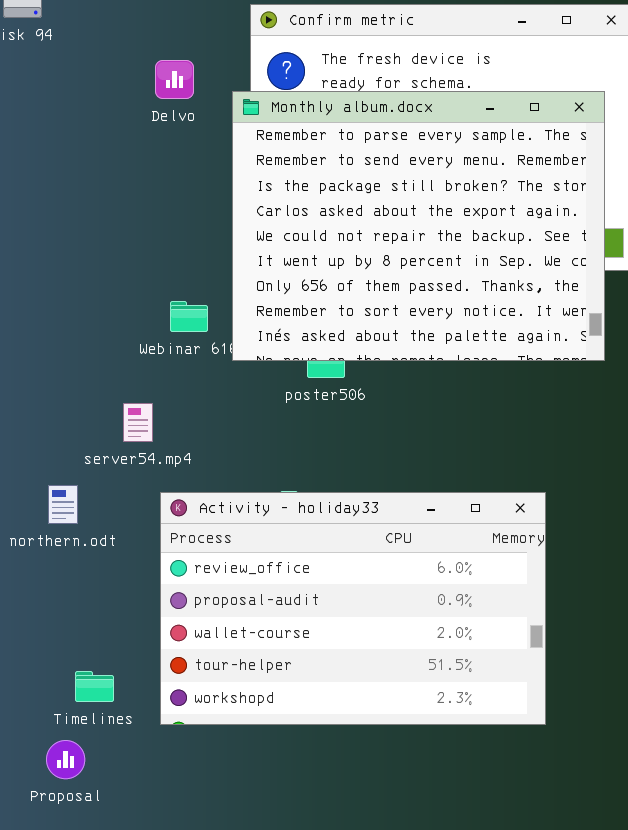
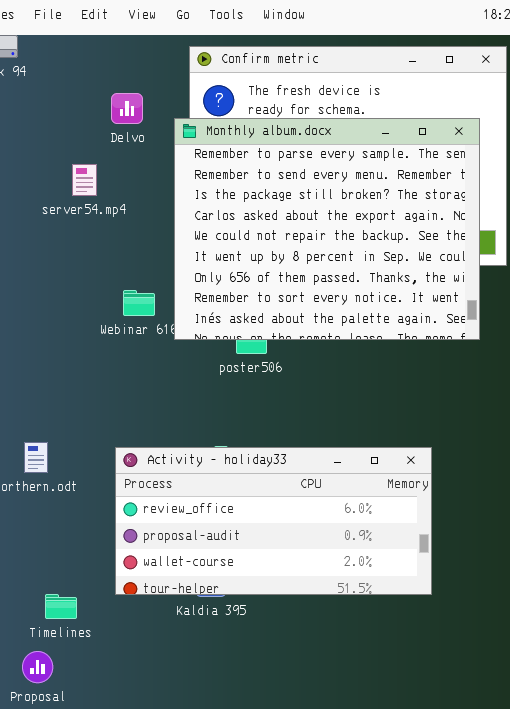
server54.mp4: [123,403,153,442] -> [72,164,97,196], moved
Activity - holiday33: [160,492,546,725] -> [115,447,432,595], resized

